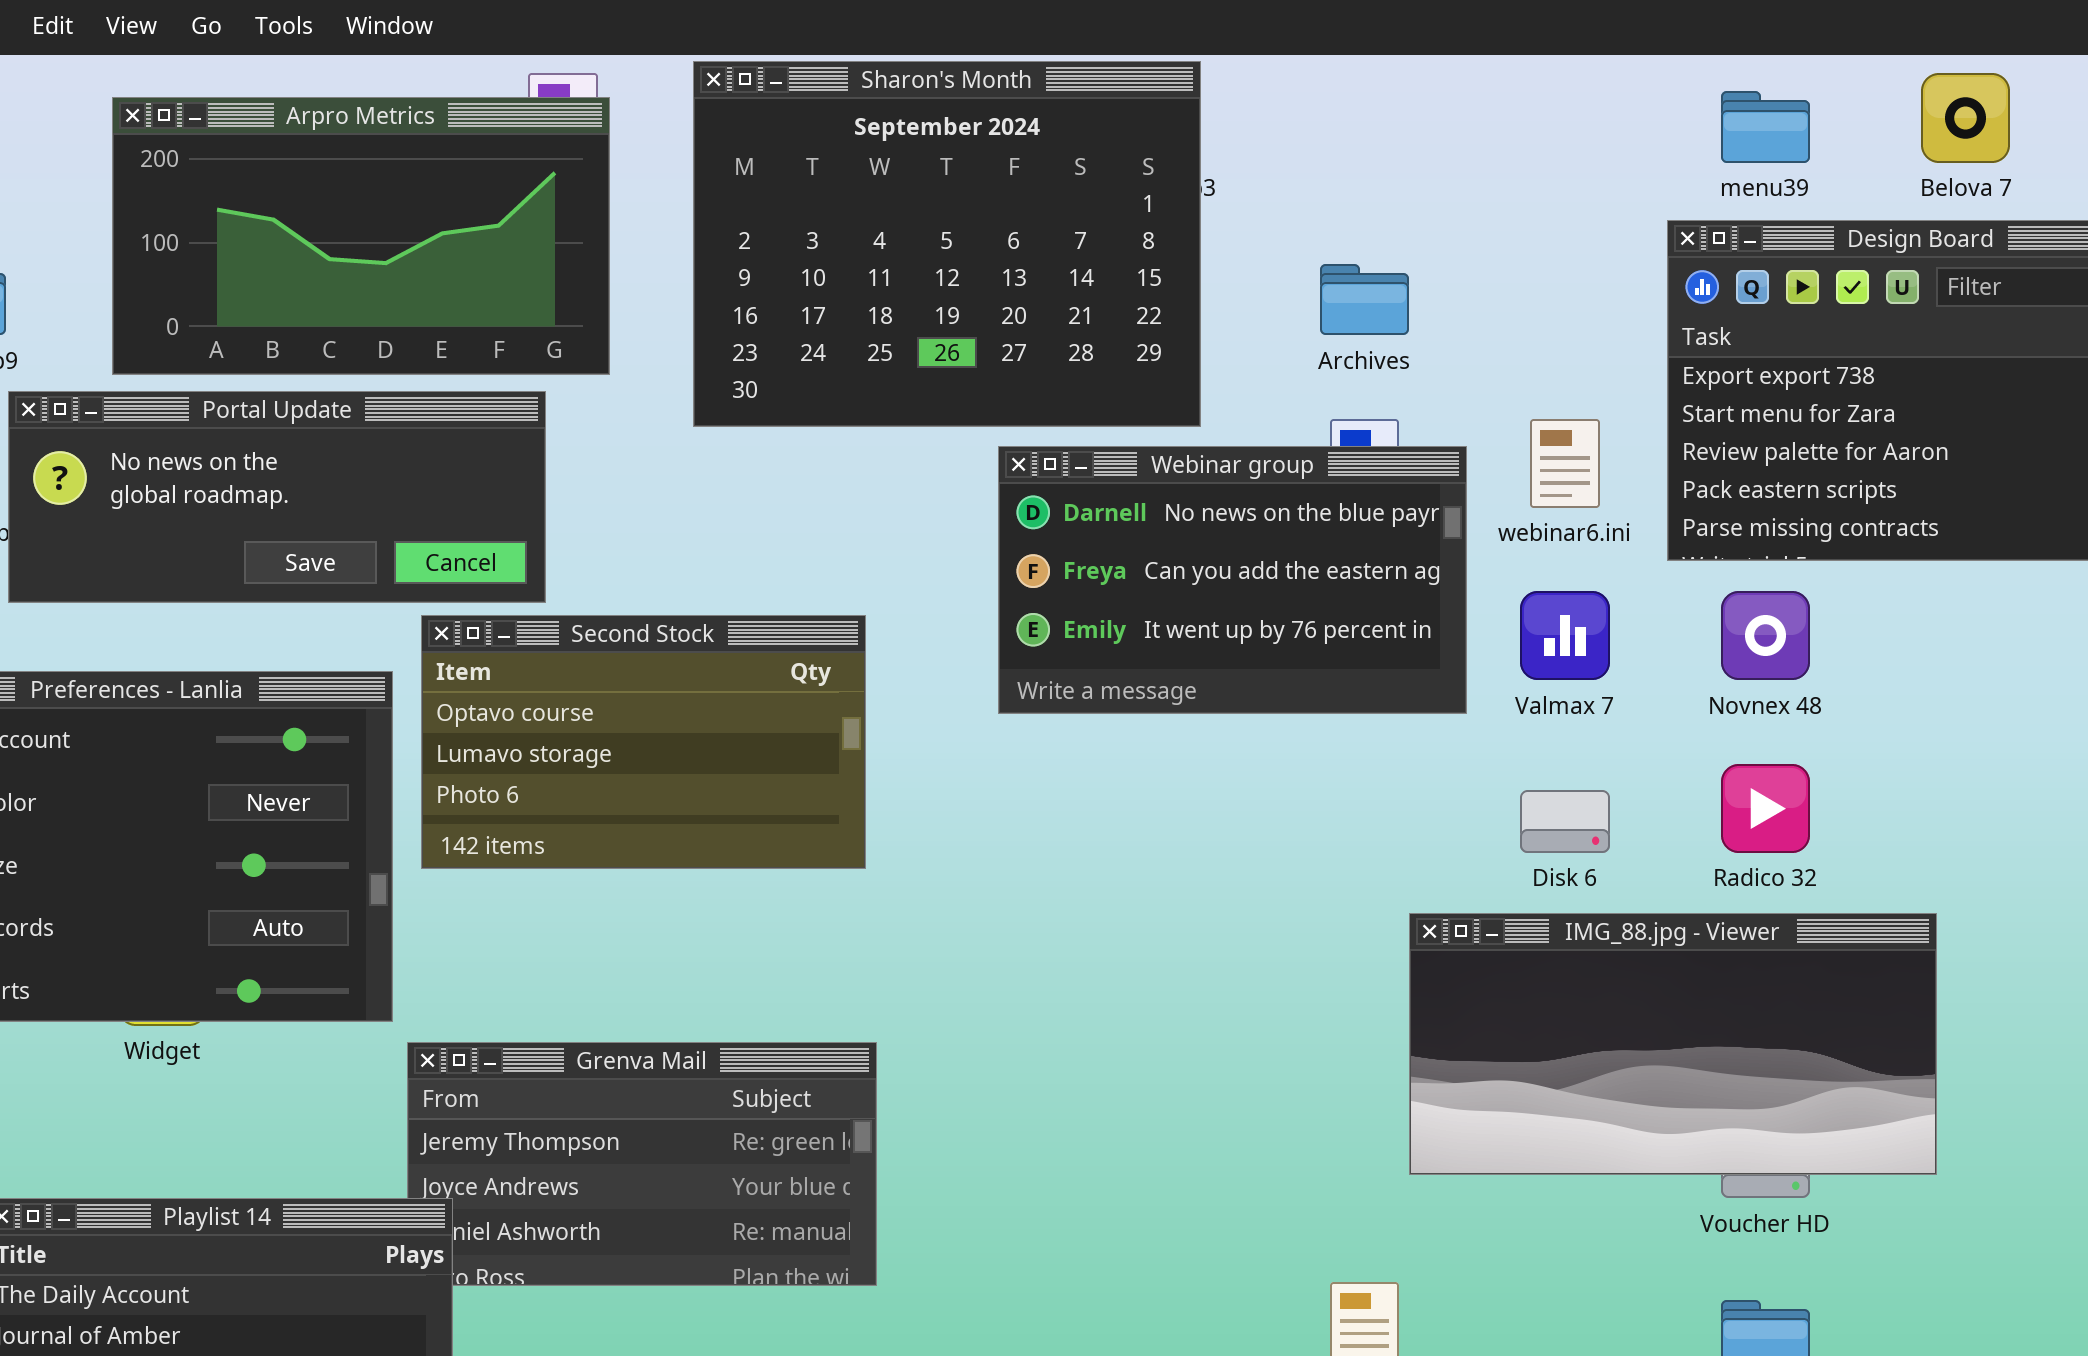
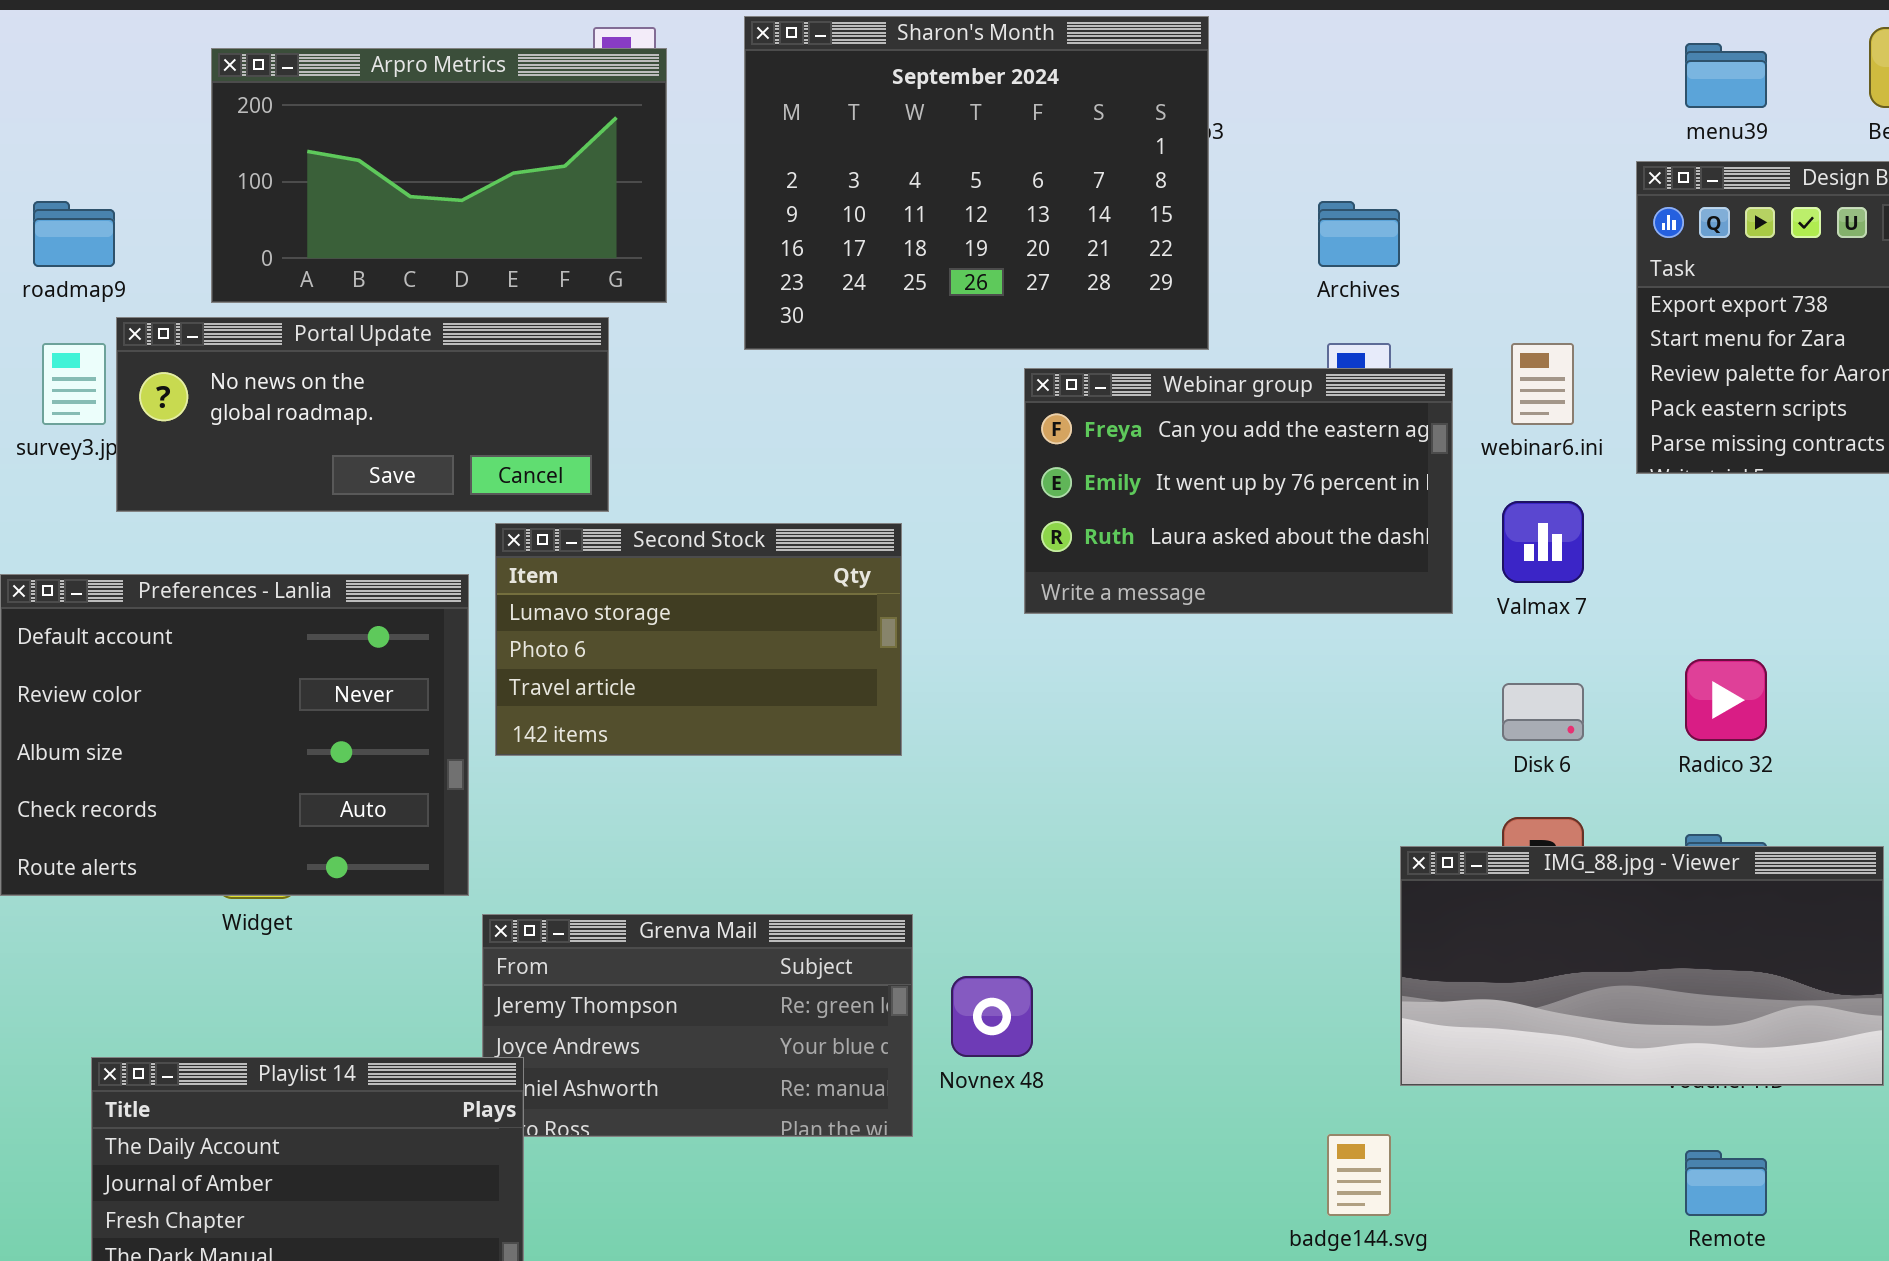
Webinar group: [998,446,1467,714] -> [1024,368,1453,614], scrolled down 1 row
Novnex 48: [1721,591,1810,680] -> [951,976,1033,1057], moved
Second Stock: [421,615,866,869] -> [495,523,902,756], scrolled down 1 row
IMG_88.jpg - Viewer: [1409,913,1937,1175] -> [1400,846,1884,1086], moved

